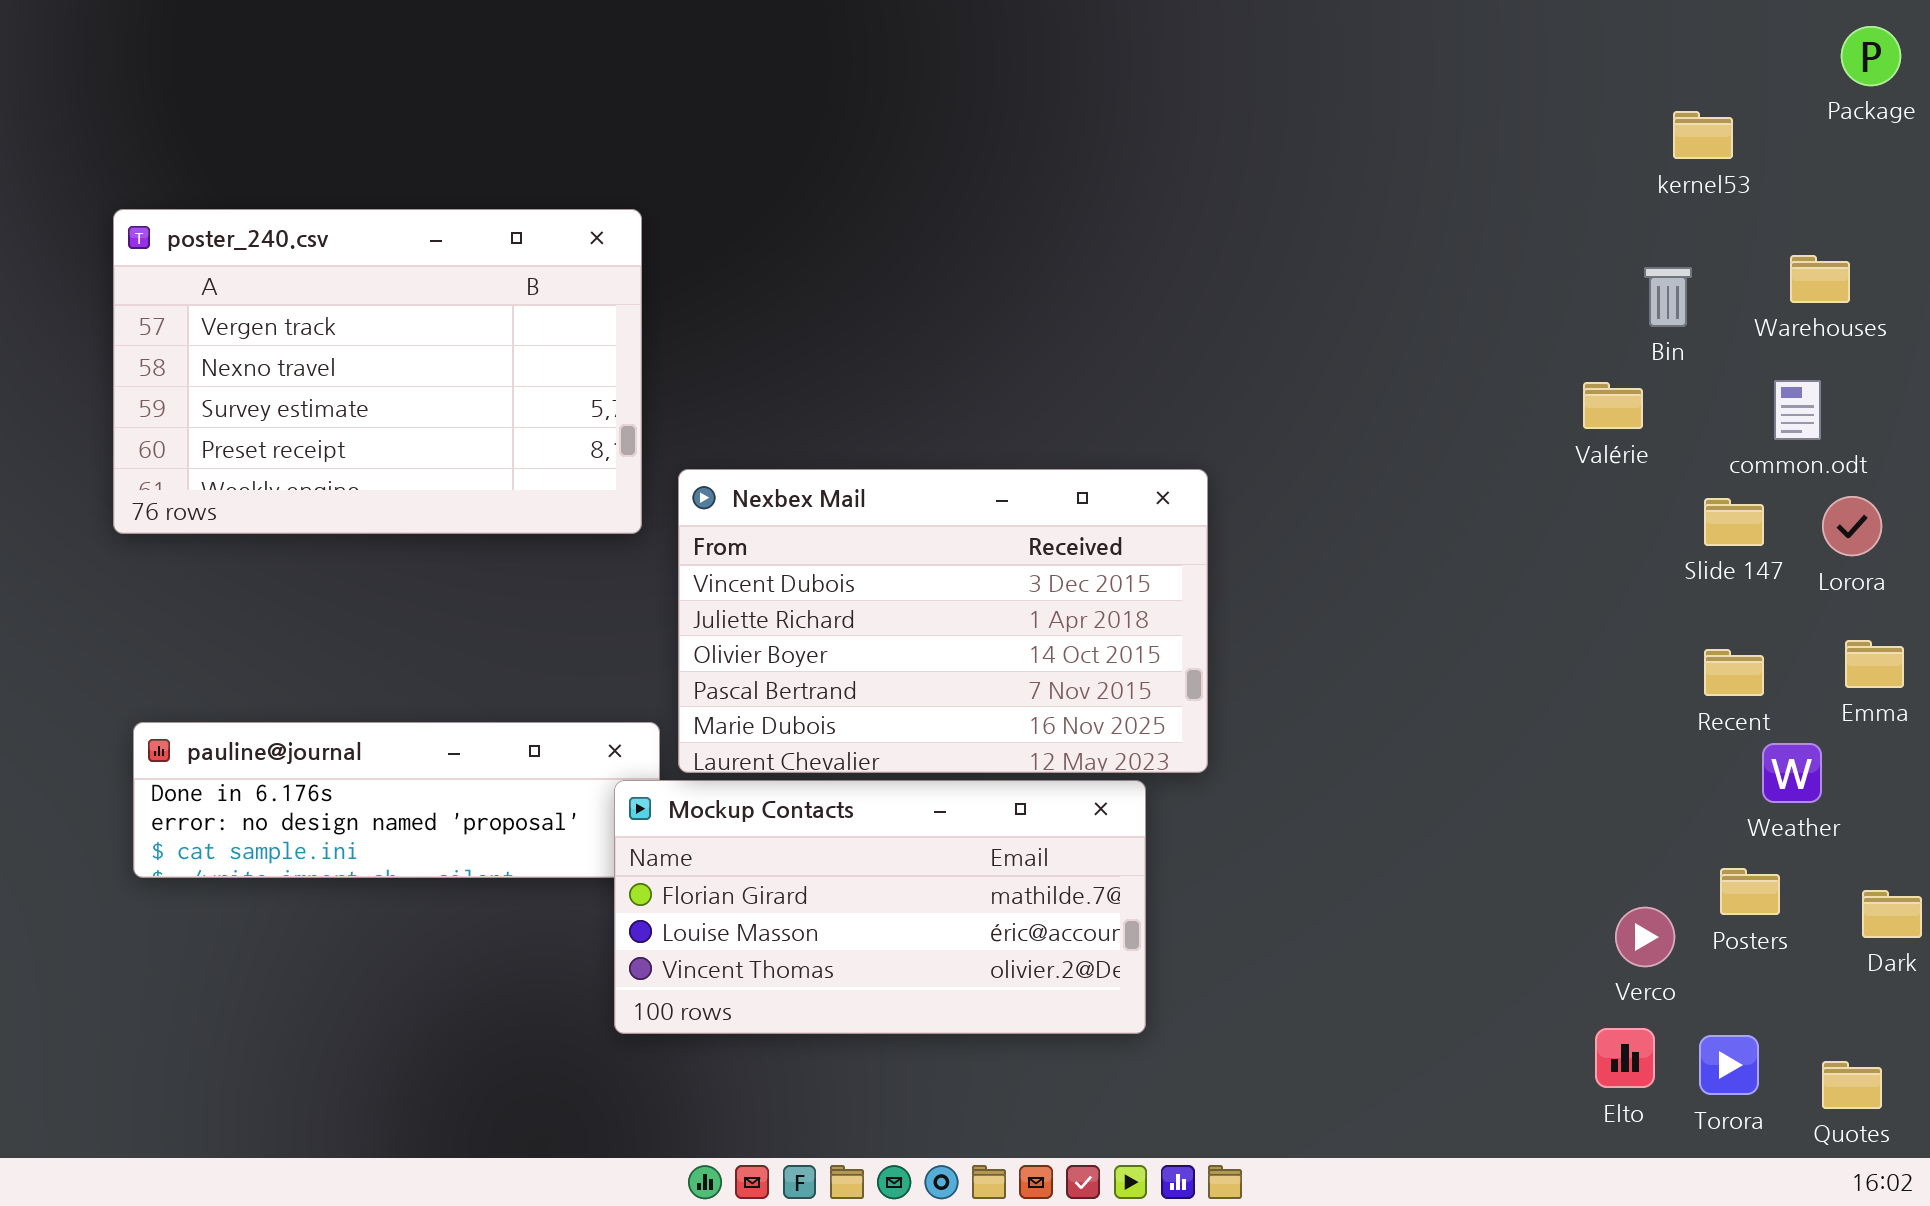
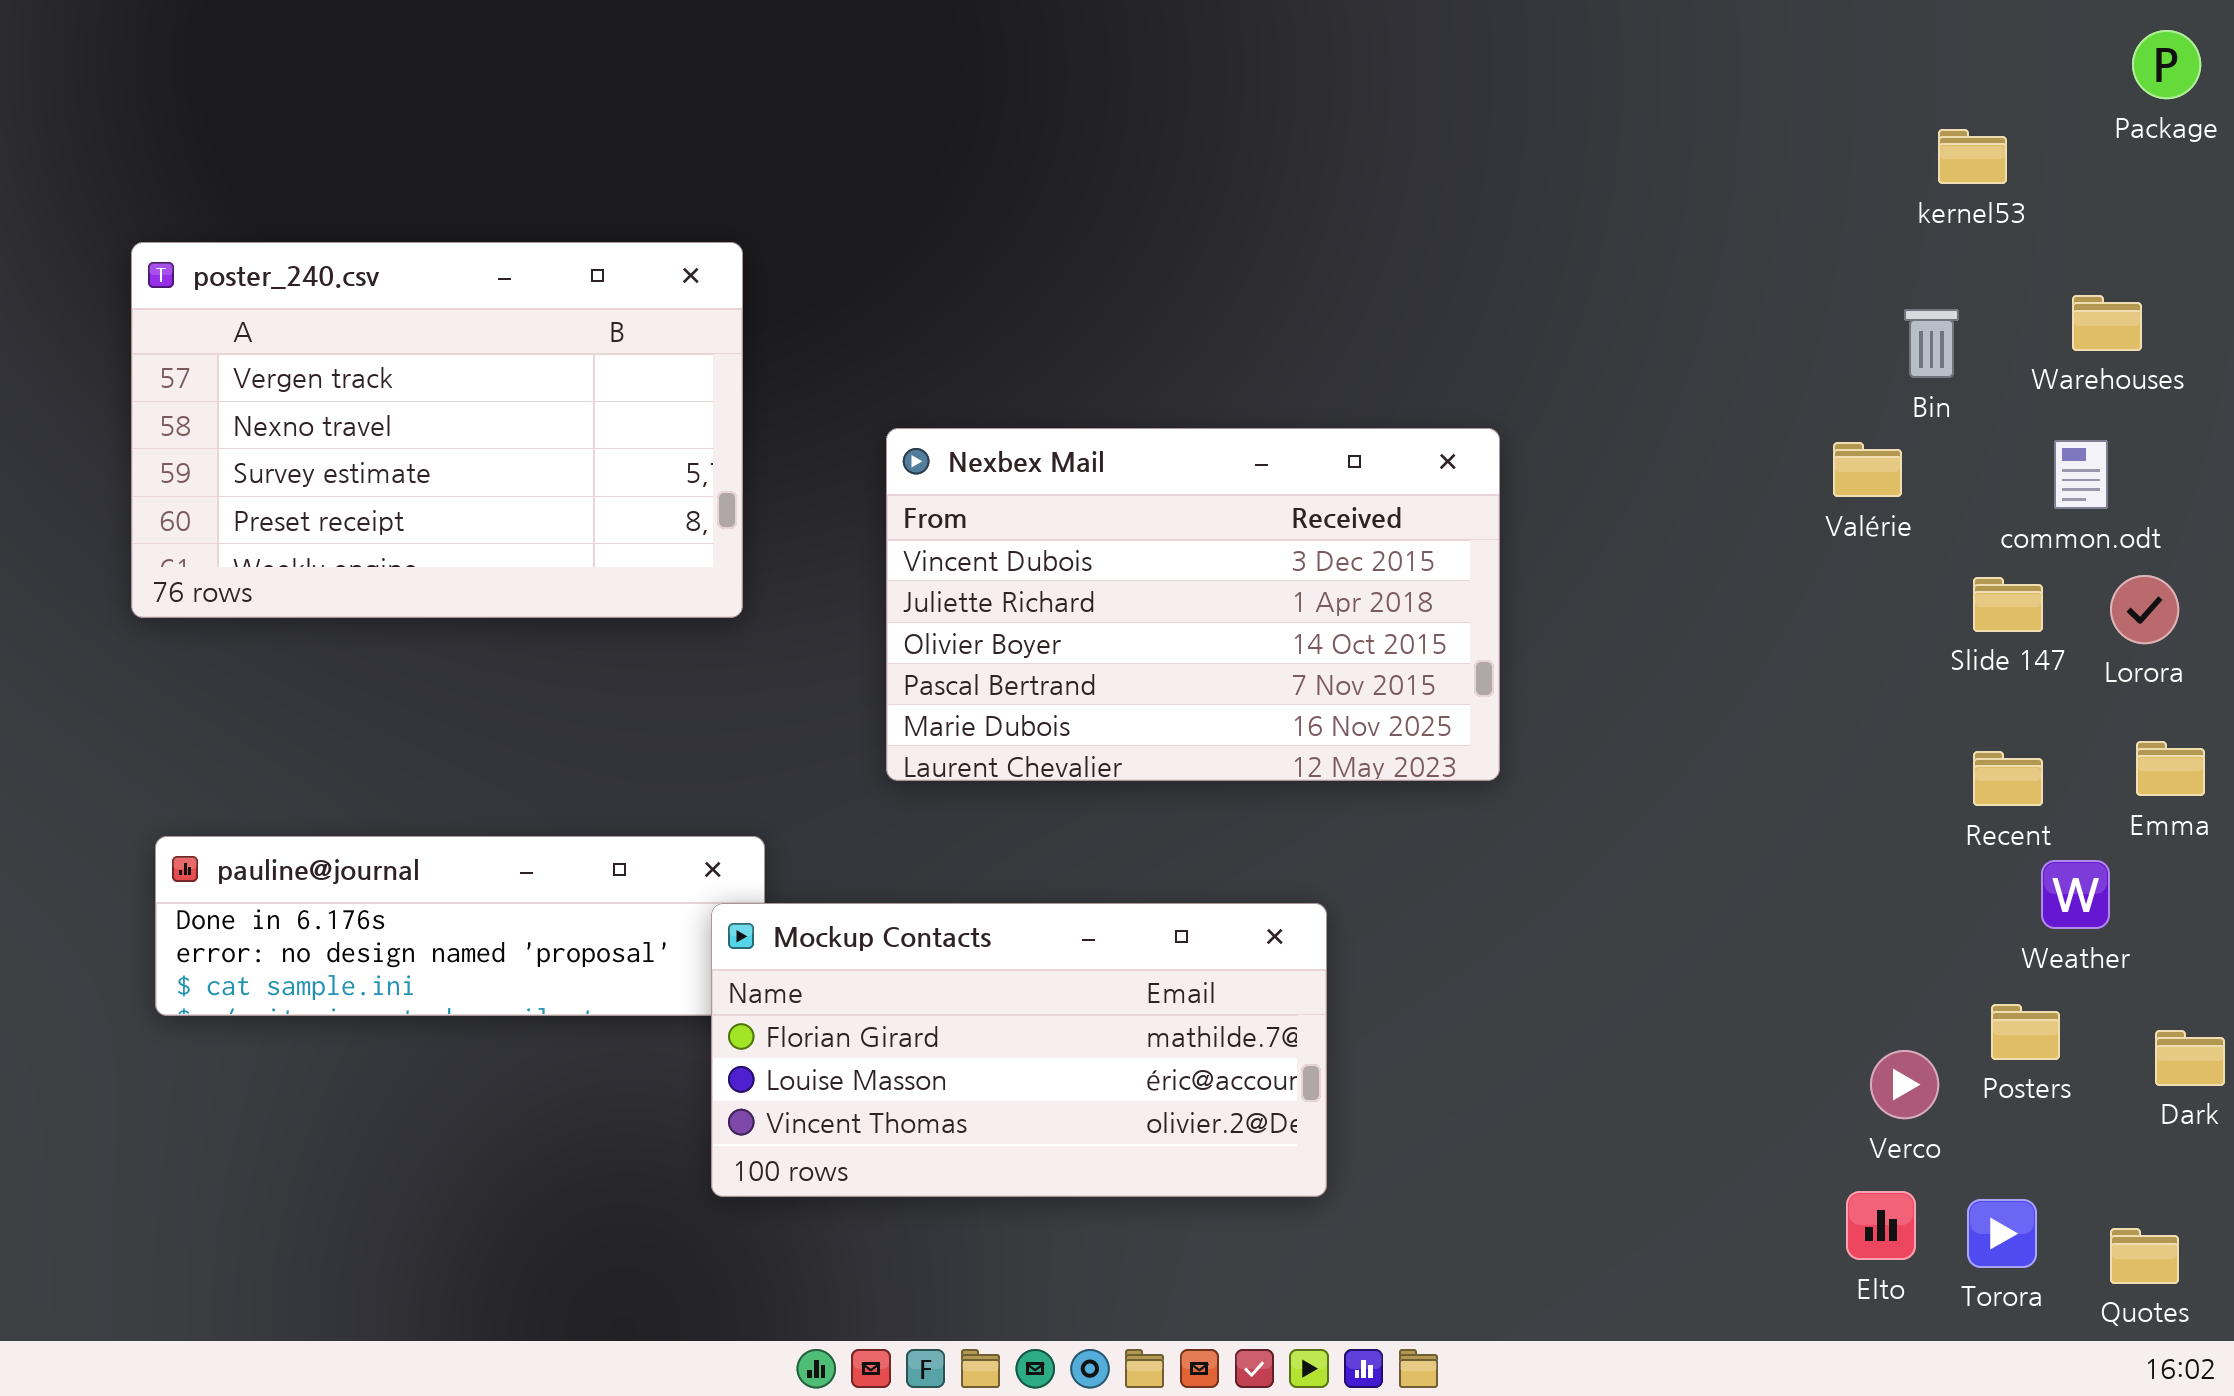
Nexbex Mail: [678,469,1208,773] -> [886,428,1500,781], moved

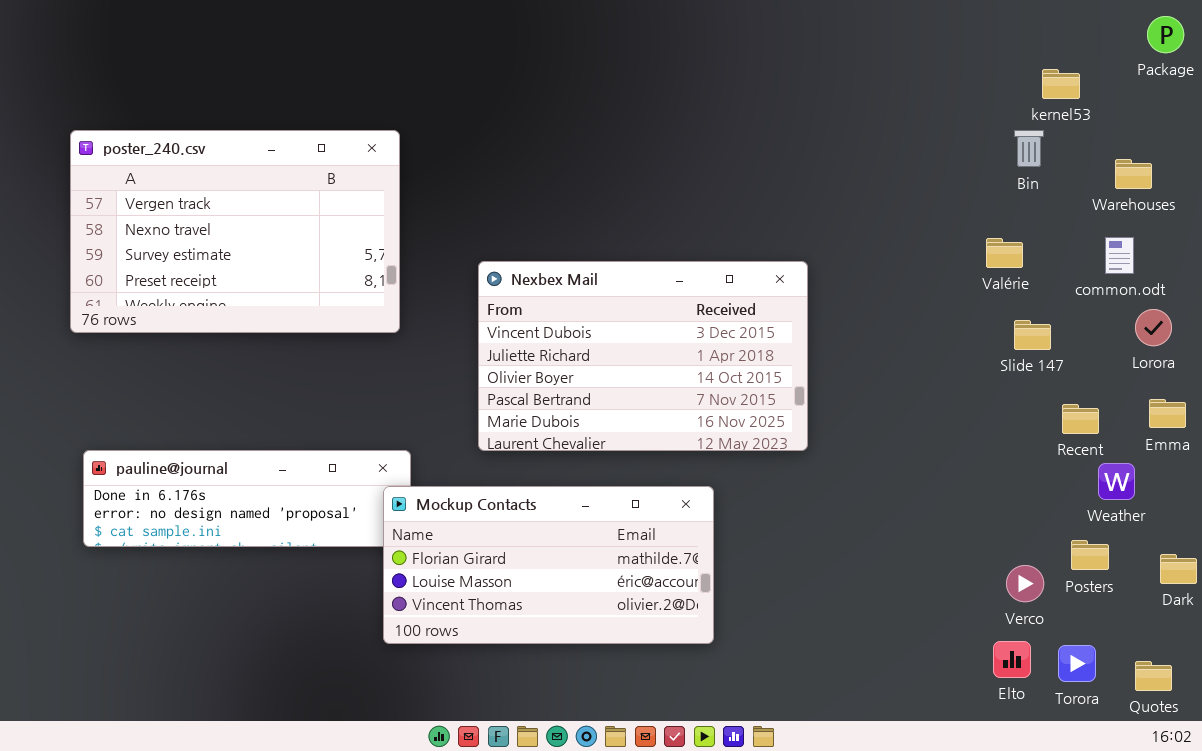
Bin: [1904,309,1959,378] -> [1014,130,1044,167], moved
Nexbex Mail: [886,428,1500,781] -> [478,261,808,451], moved
Slide 147: [1973,577,2043,632] -> [1014,320,1051,350], moved

